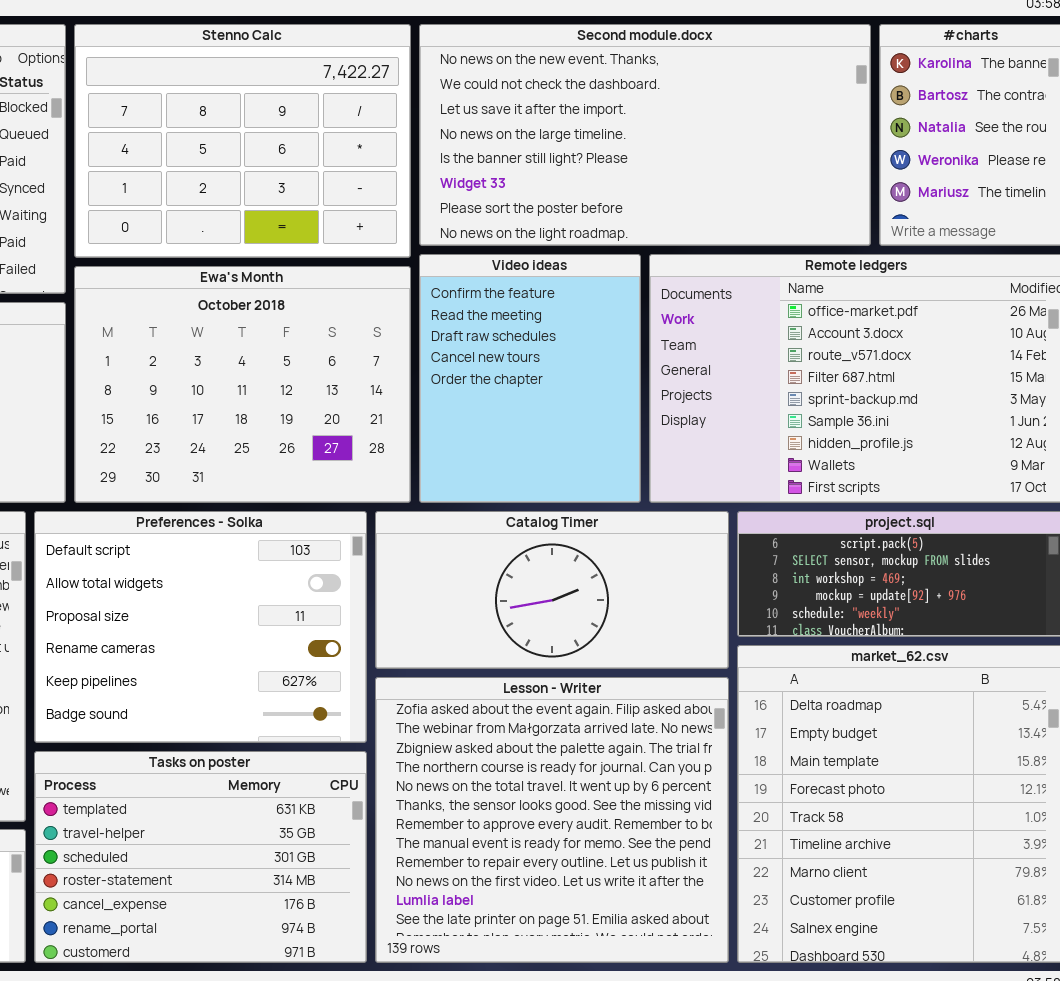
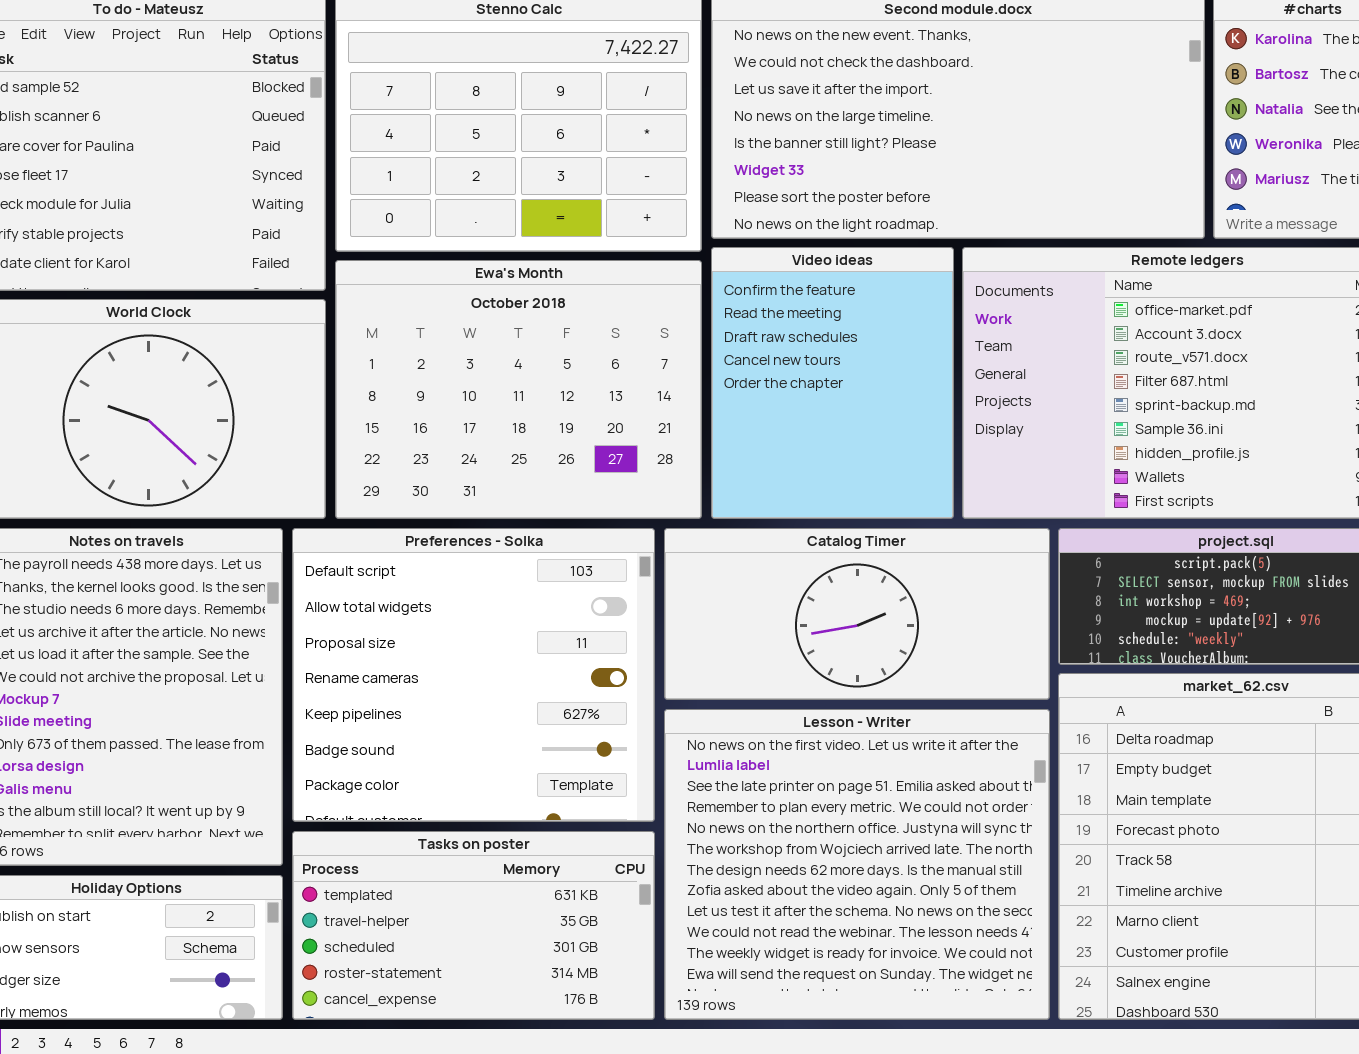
Preferences - Solka: [34,511,367,743] -> [292,528,655,822], resized
Lesson - Writer: [375,677,729,963] -> [664,709,1050,1020], scrolled down 9 rows
Tasks on poster: [34,751,367,963] -> [292,831,655,1020], resized

